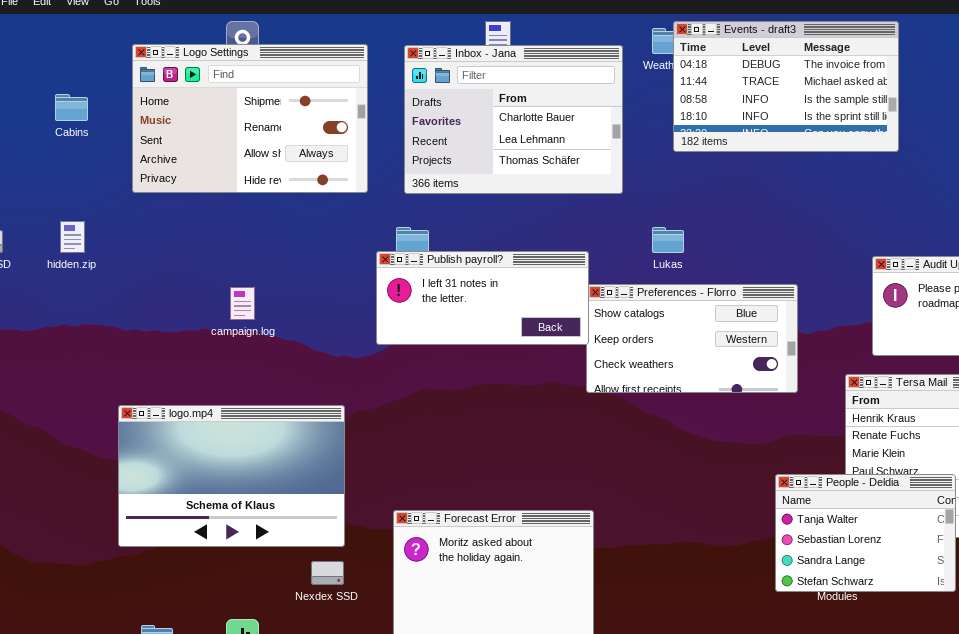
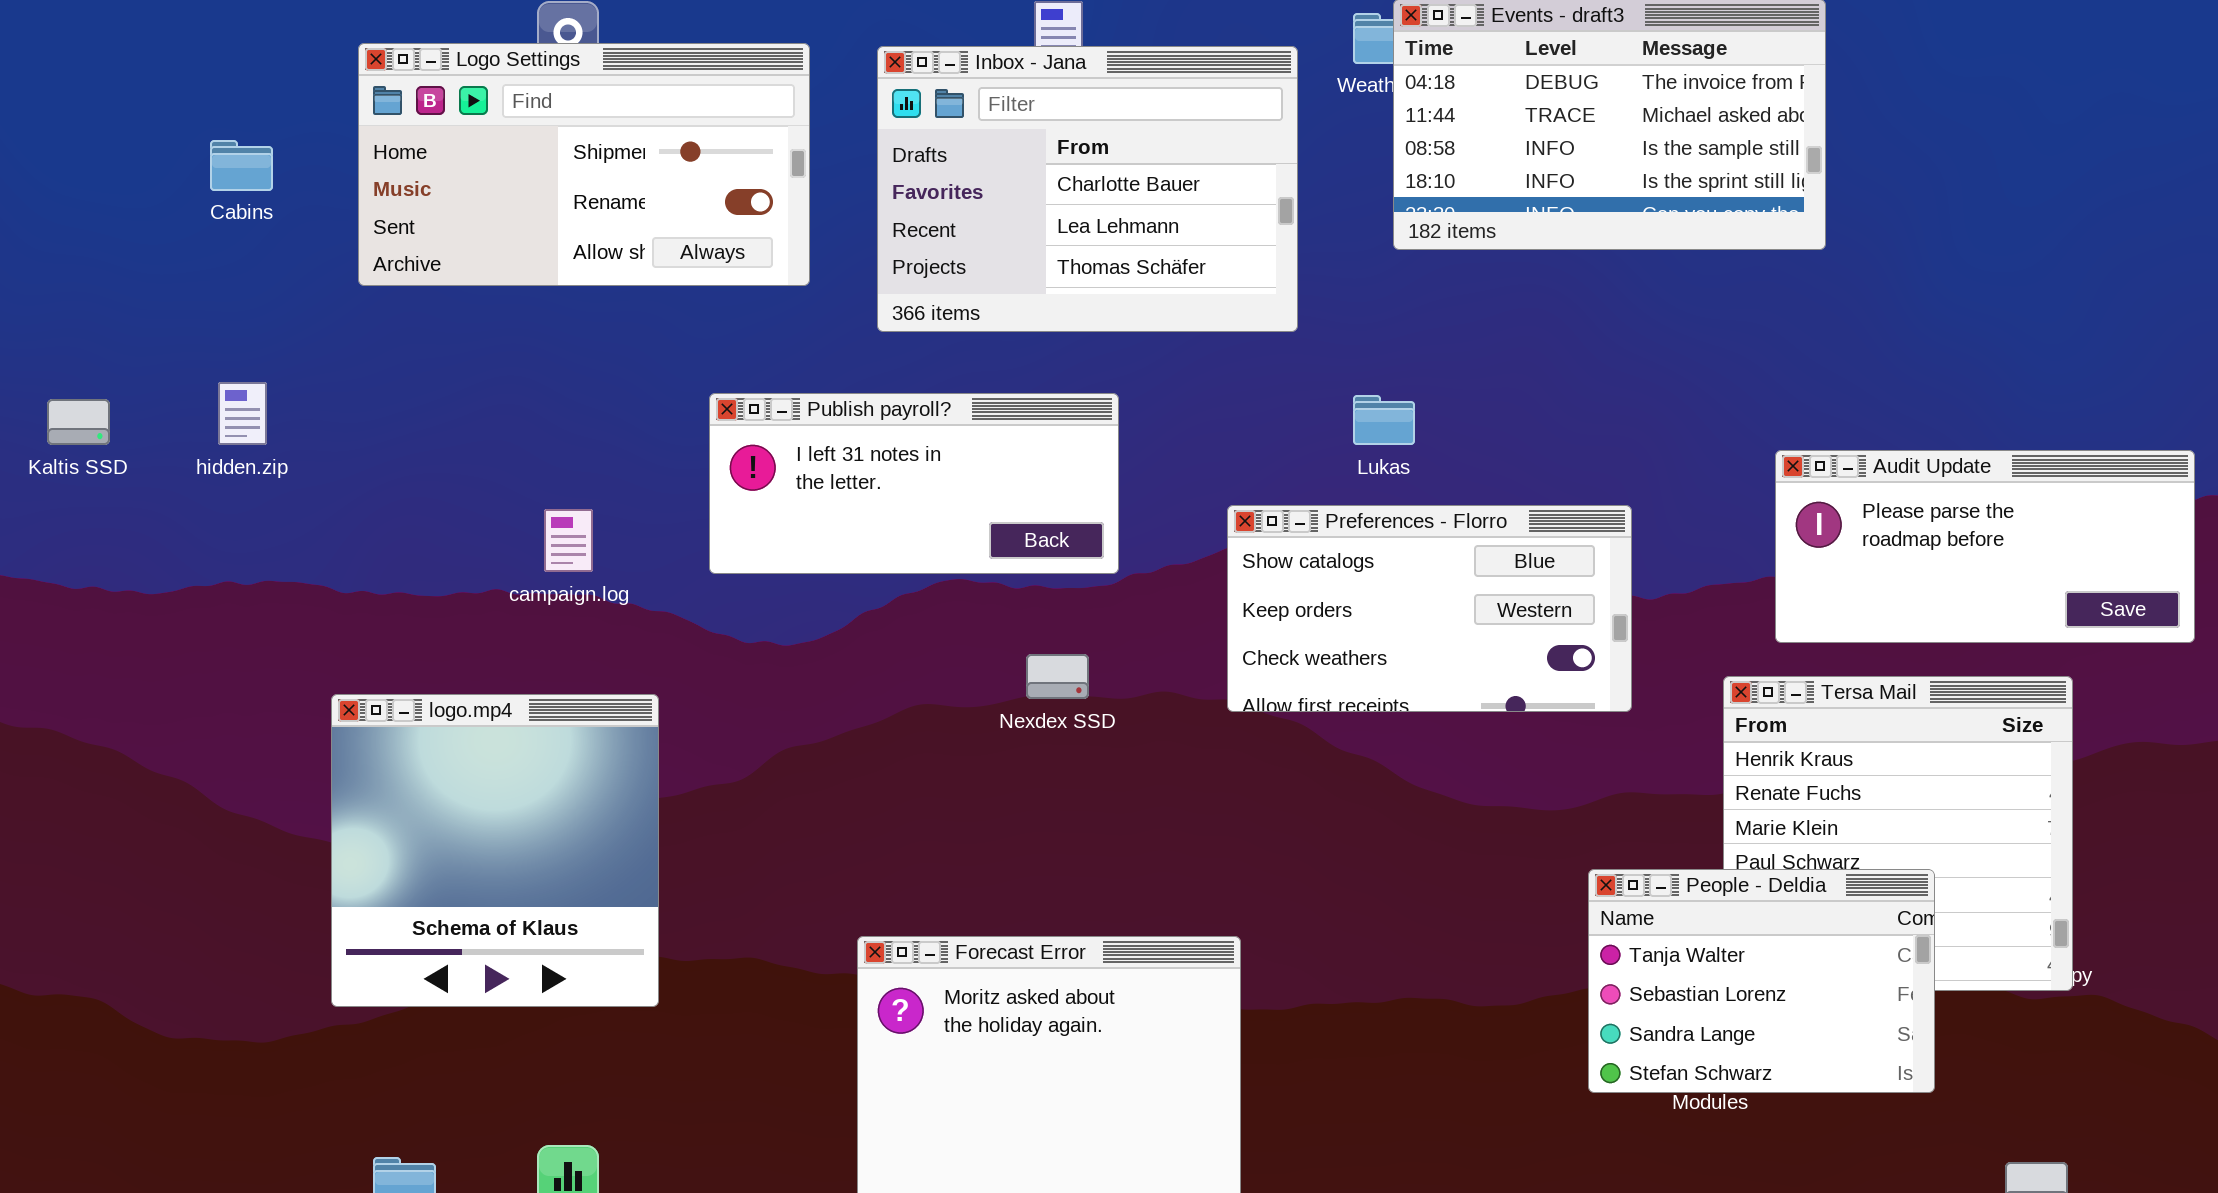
Logo Settings: [132,44,368,193] -> [358,43,810,286], resized
Publish payroll?: [376,251,589,345] -> [709,393,1119,574], moved
logo.mp4: [118,405,345,547] -> [331,694,659,1007], resized
Nexdex SSD: [311,561,344,585] -> [1026,654,1089,699], moved

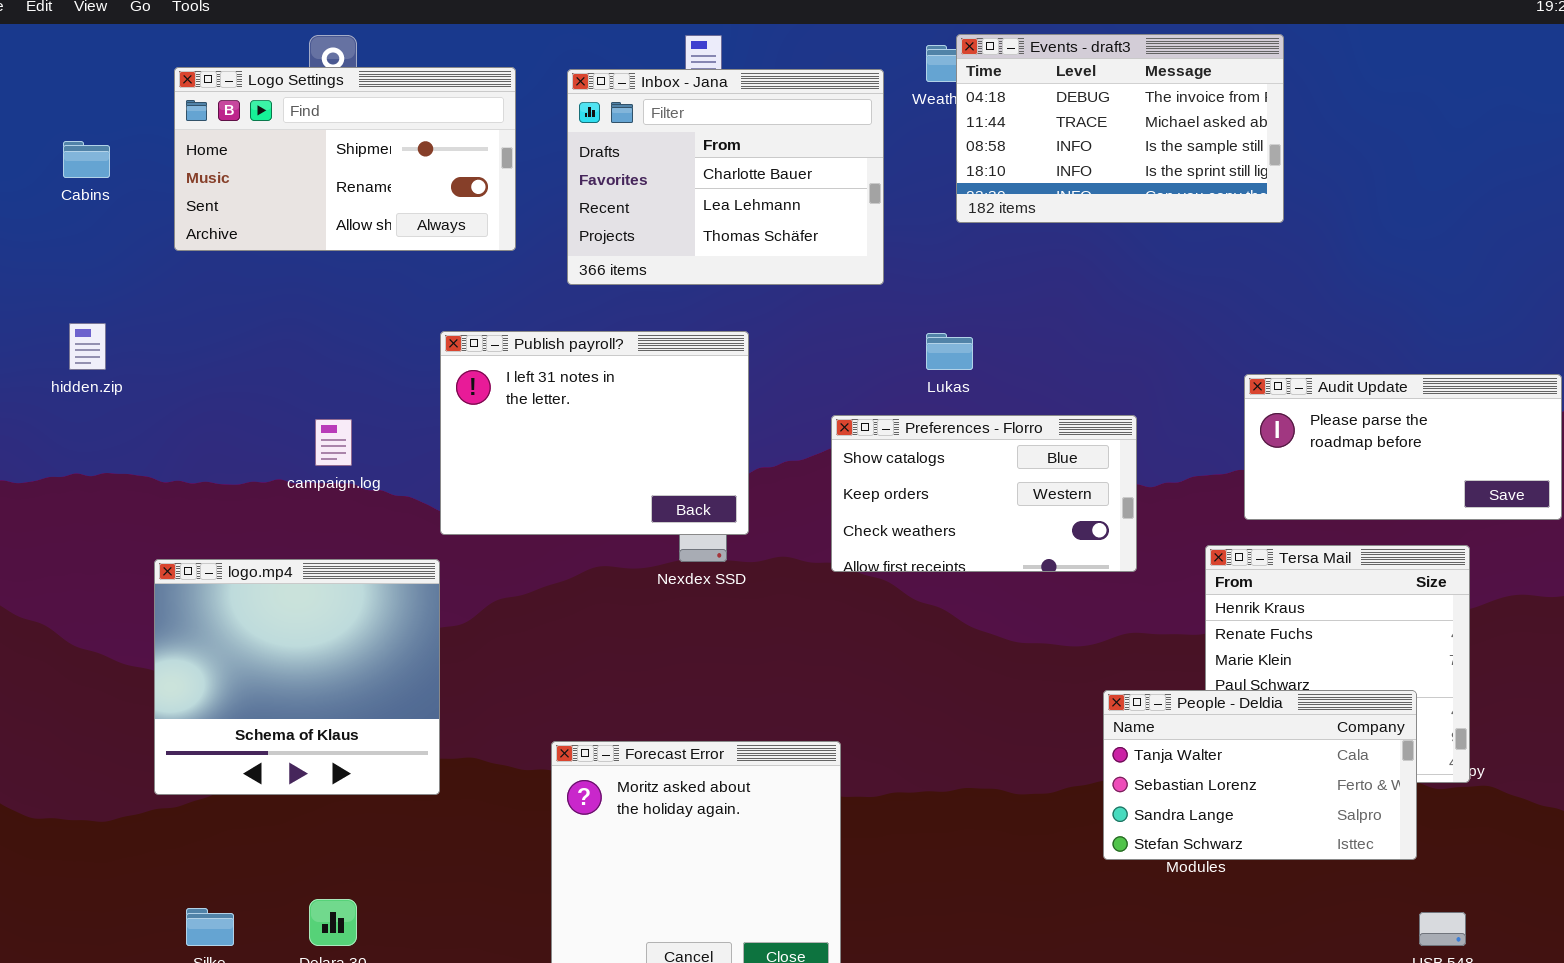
Publish payroll?: [709,393,1119,574] -> [440,331,749,535], resized
logo.mp4: [331,694,659,1007] -> [154,559,440,795], resized
People - Deldia: [1588,869,1935,1093] -> [1103,690,1417,860], resized

